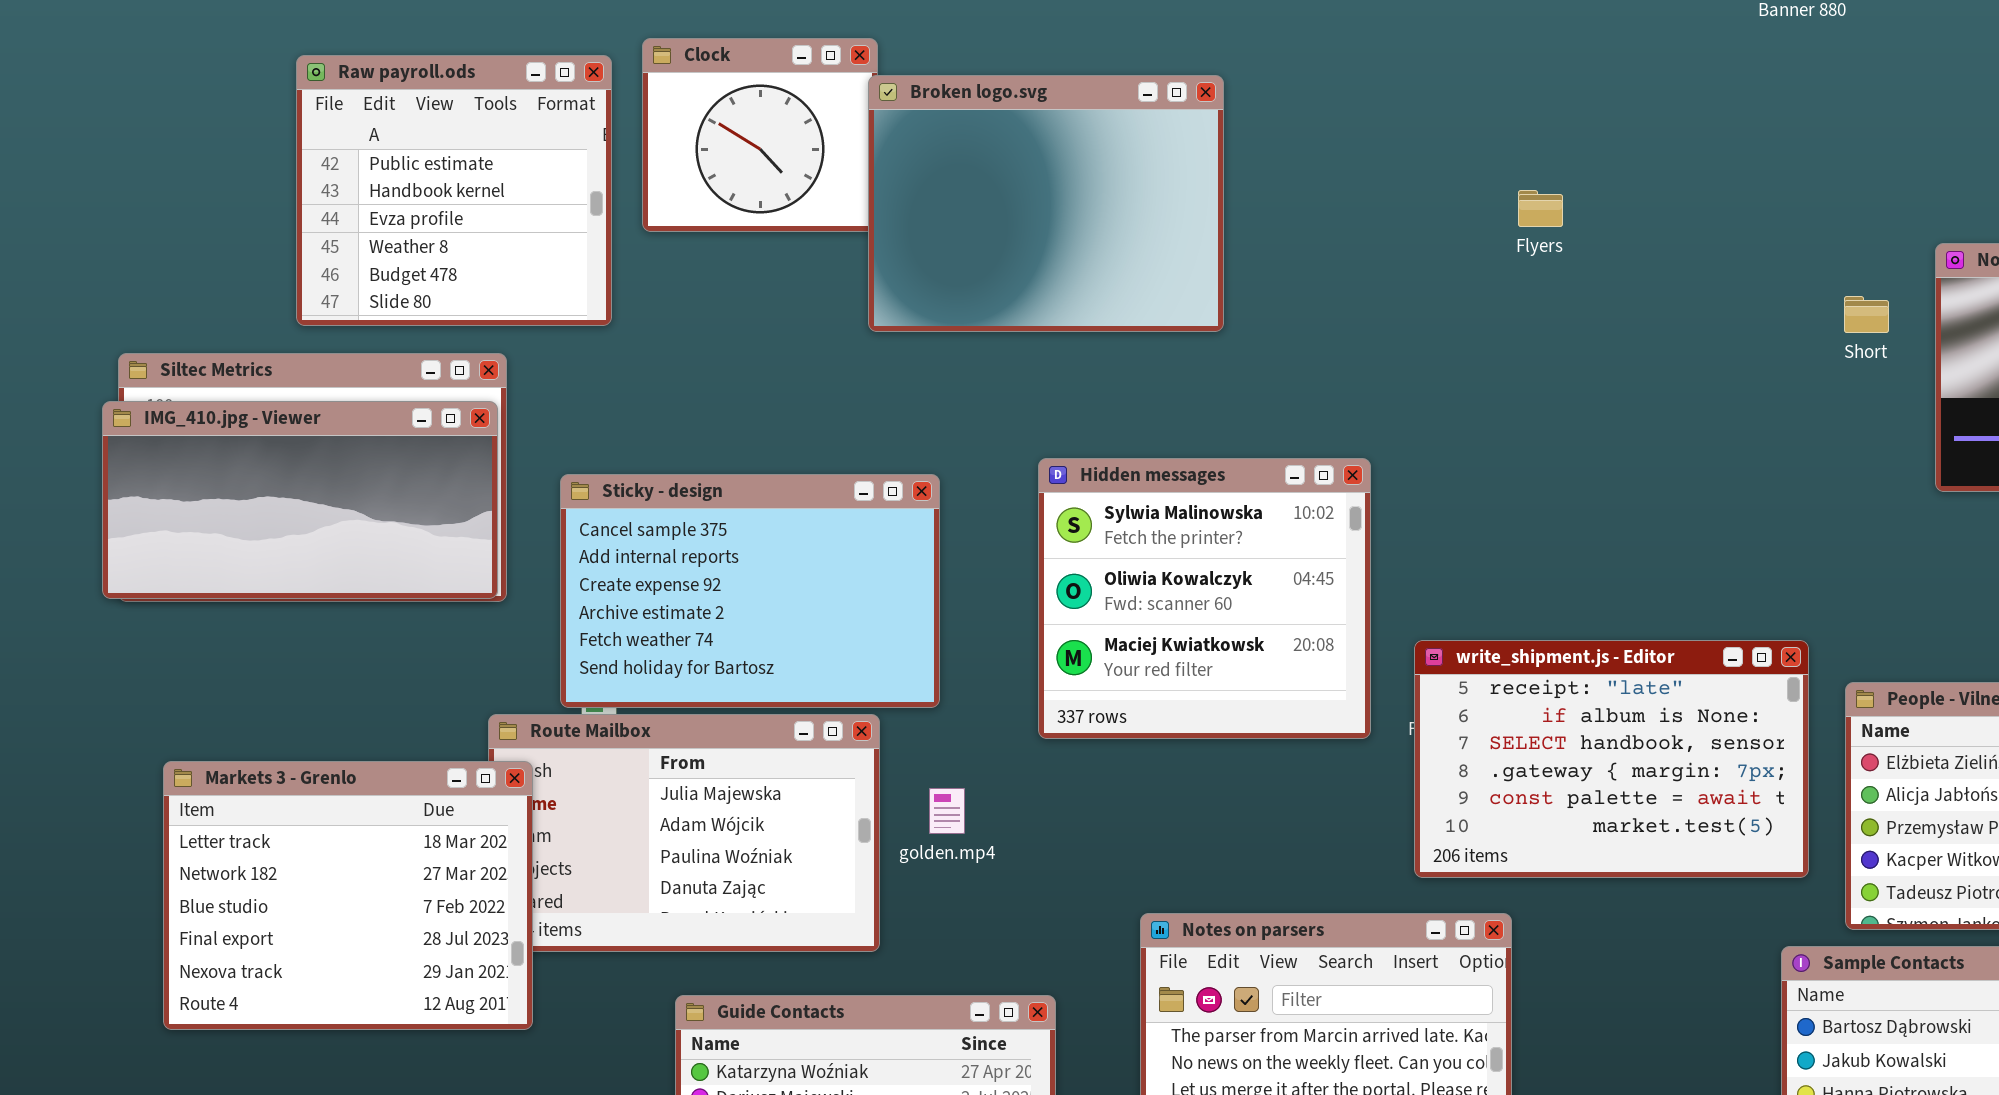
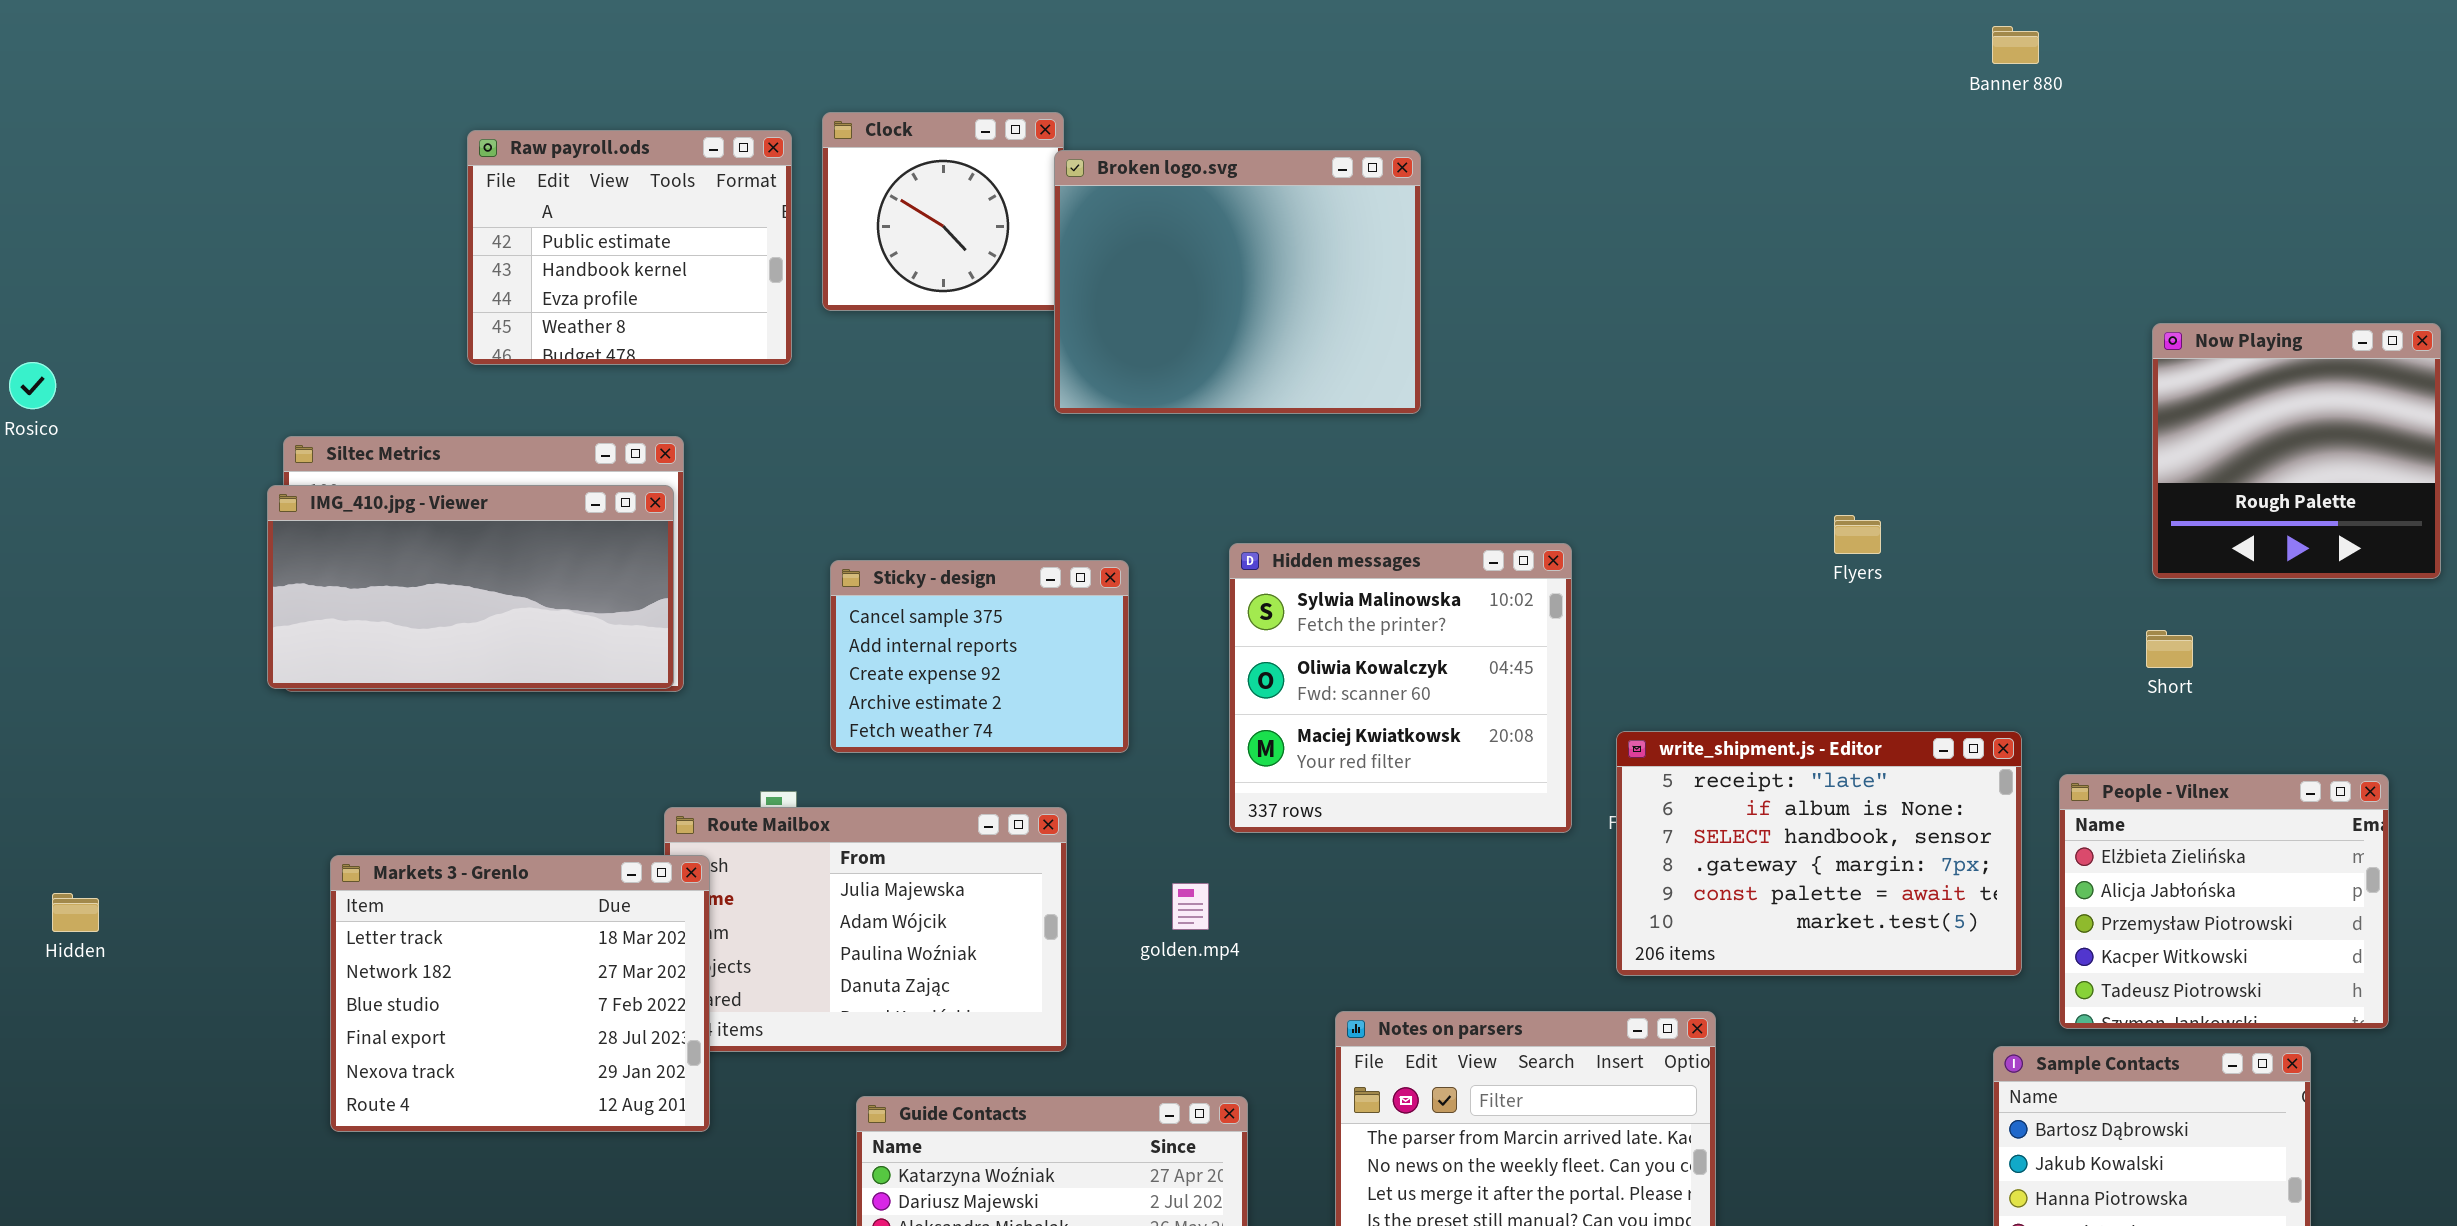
Raw payroll.ods: [296,55,612,326] -> [467,130,792,365], resized
Flyers: [1518,190,1563,227] -> [1834,515,1881,554], moved
Short: [1844,296,1889,333] -> [2146,630,2193,668], moved
Sticky - design: [560,474,940,708] -> [830,560,1129,753], resized
golden.mp4: [929,788,965,834] -> [1172,883,1209,930], moved

